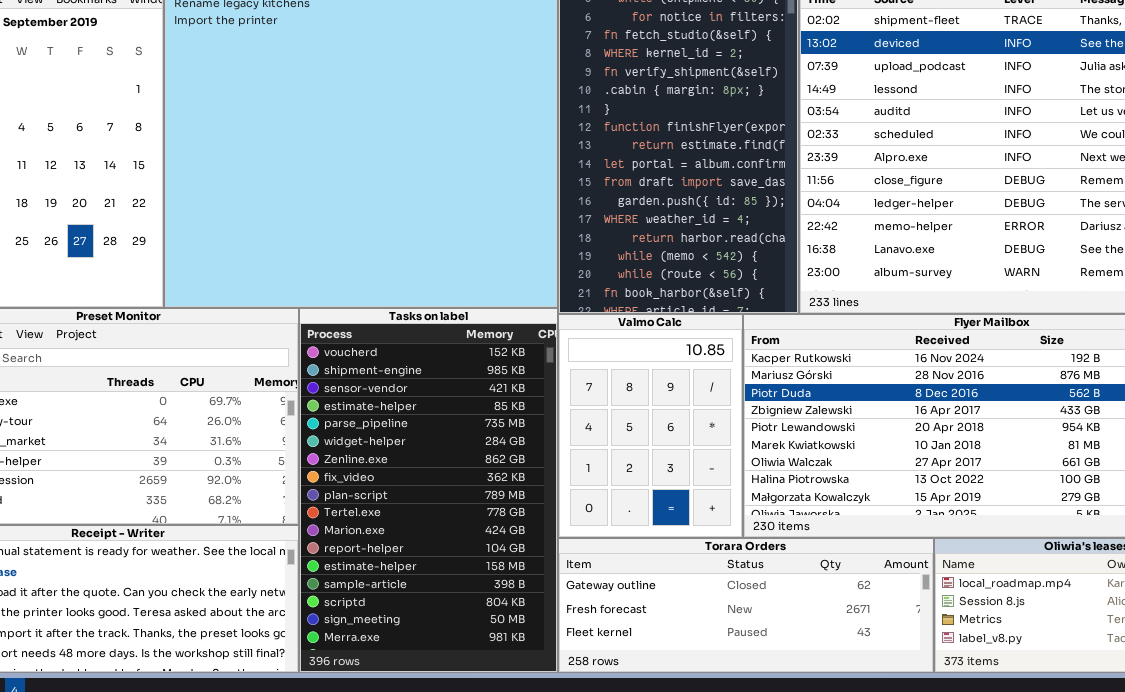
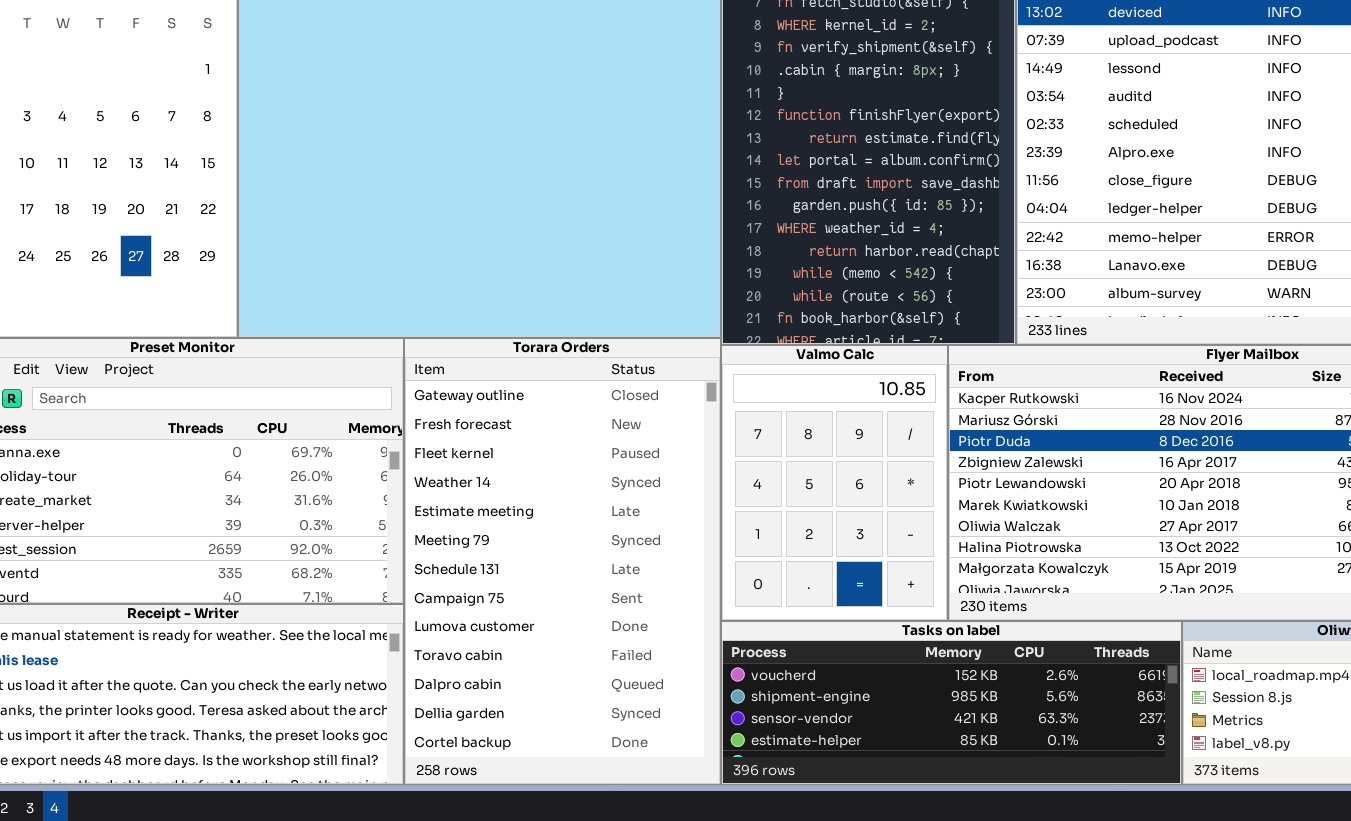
Tasks on label: [299,308,558,673] -> [721,621,1182,785], moved, resized
Torara Orders: [558,538,934,673] -> [404,338,721,785], moved, resized

